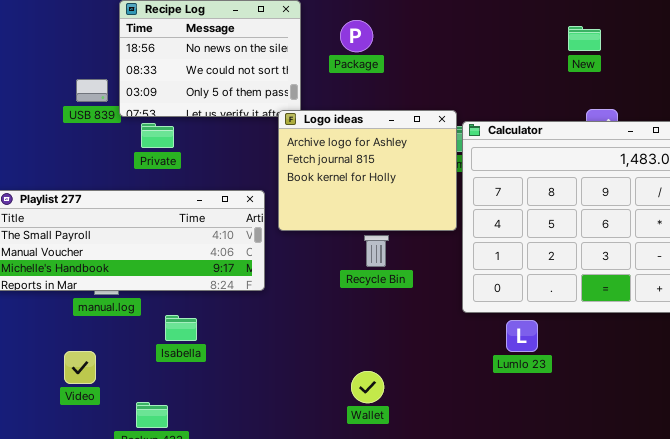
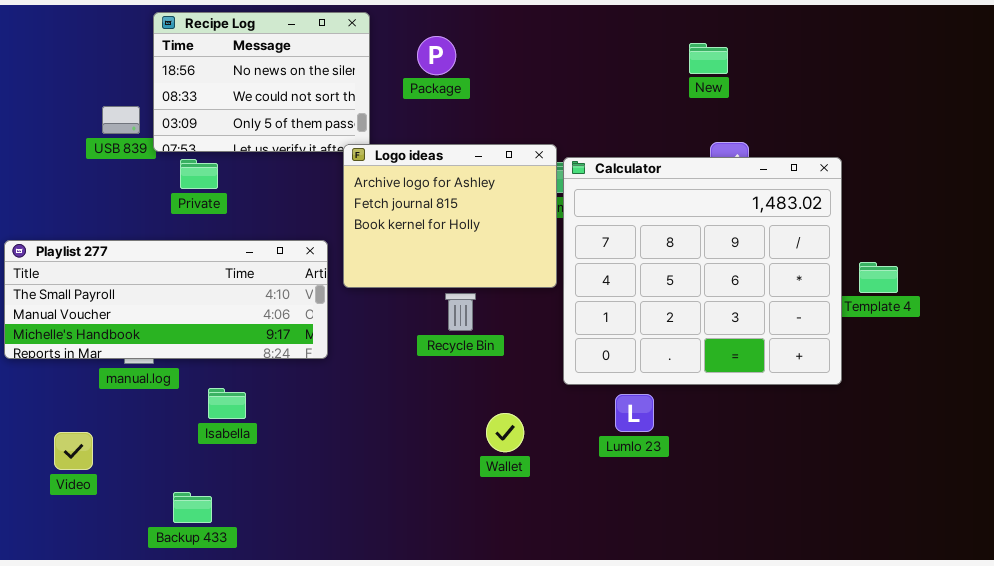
Video: [64,351,96,384] -> [54,432,93,470], moved
Wallet: [351,371,384,403] -> [486,413,524,452], moved

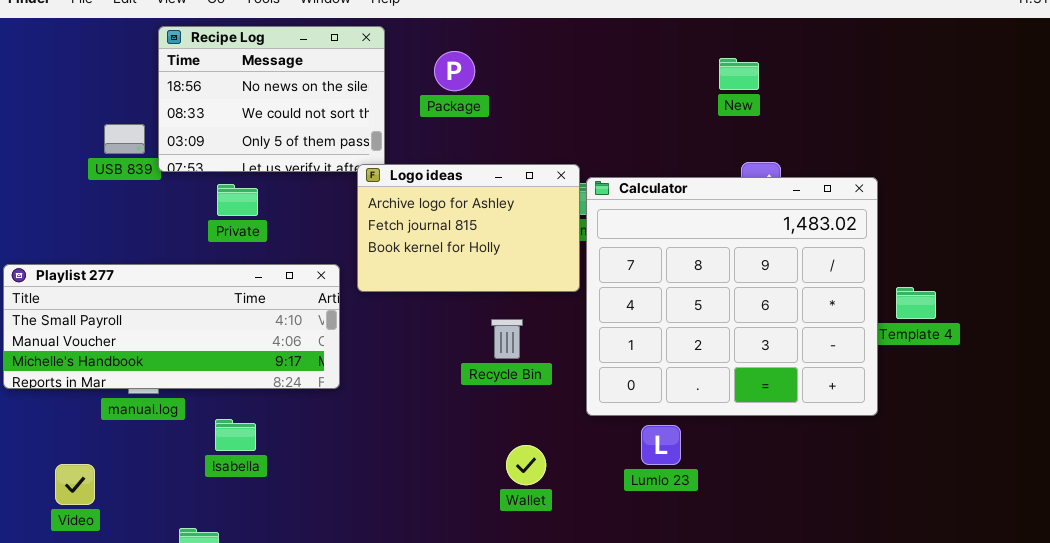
Logo ideas: [343,144,557,288] -> [357,164,580,292], resized
Private: [180,159,218,189] -> [217,184,258,216], moved
Recycle Bin: [445,293,476,331] -> [491,319,523,359], moved

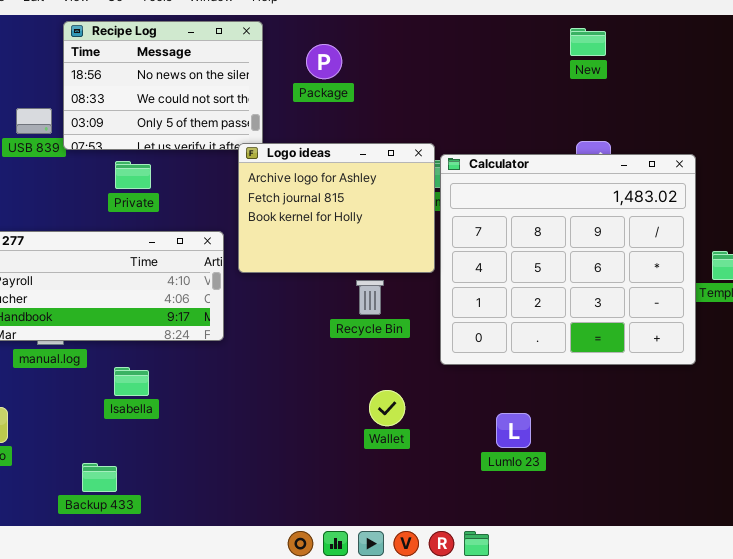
New: [719,58,759,90] -> [570,28,606,56], moved
Logo ideas: [357,164,580,292] -> [238,143,435,273], resized
Lumlo 23: [641,425,681,465] -> [496,413,531,448], moved

